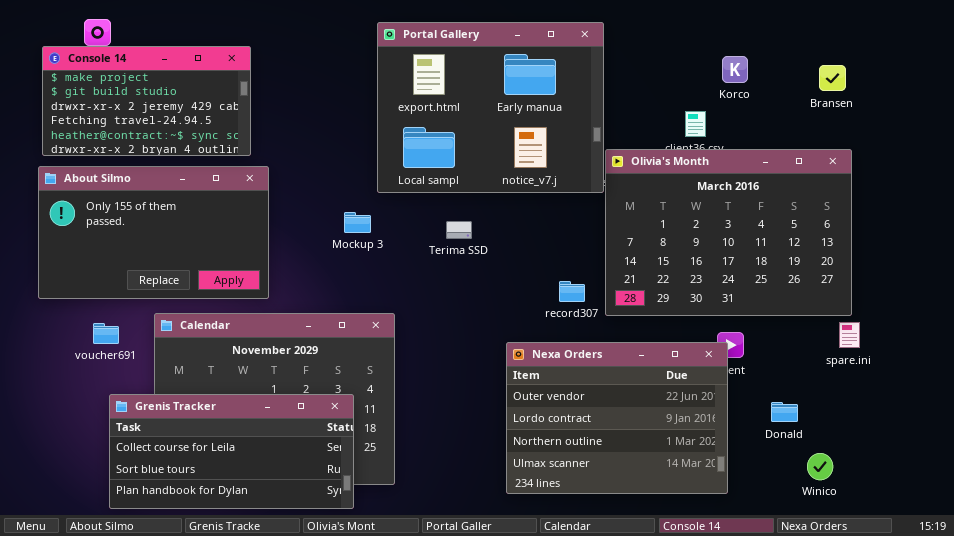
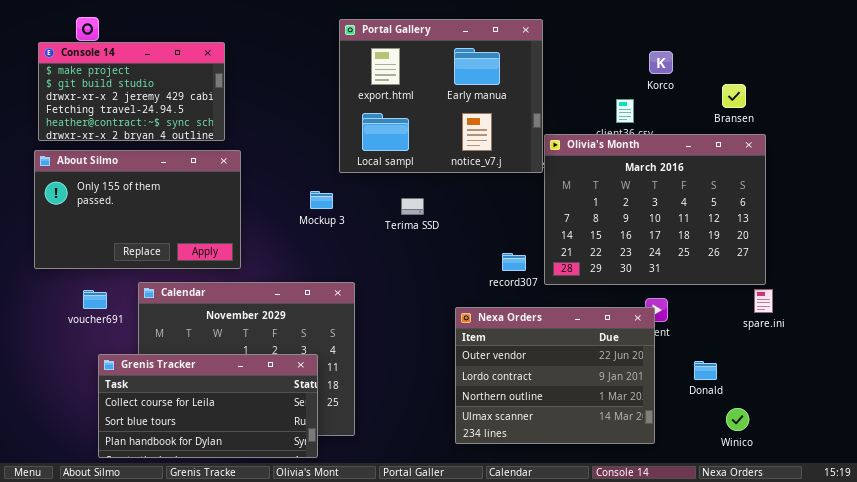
Bransen: [819,65,846,91] -> [722,84,746,108], moved

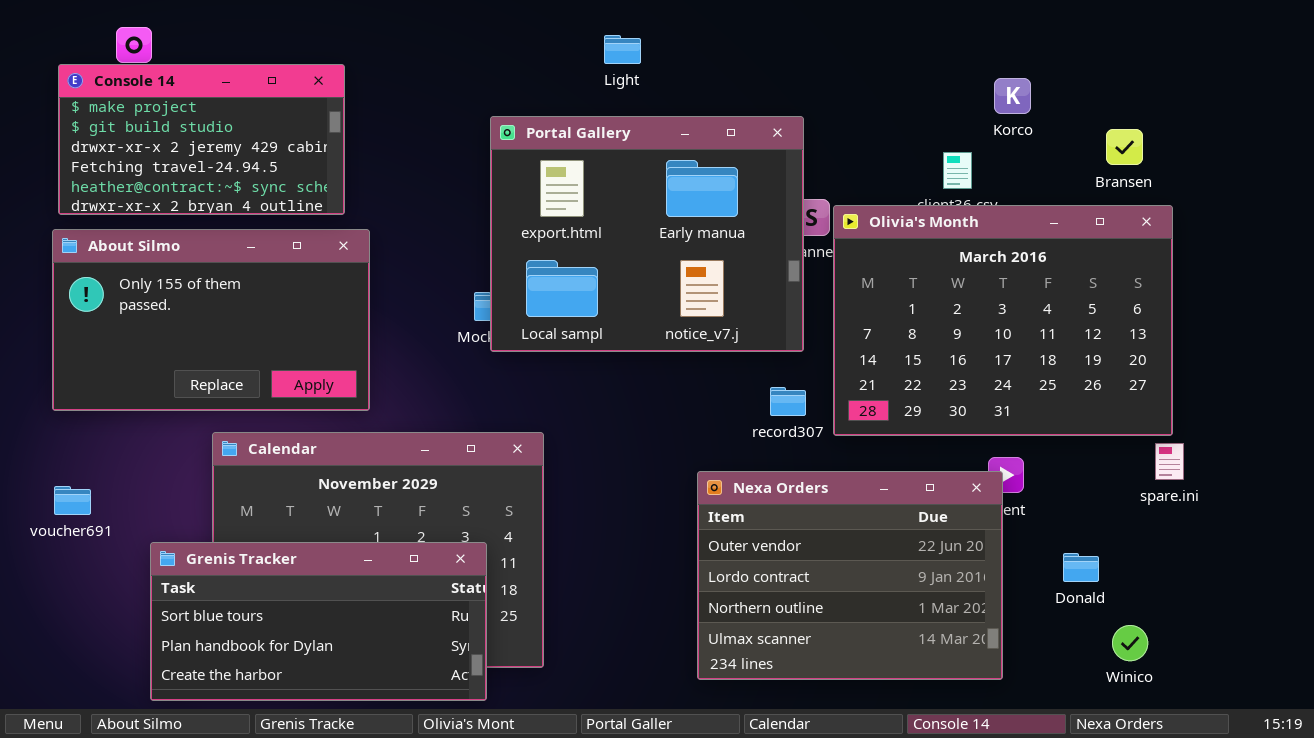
Portal Gallery: [339,19,543,173] -> [490,116,804,352], moved
voucher691: [83,290,107,309] -> [54,486,91,515], moved
Grenis Tracker: [98,354,318,458] -> [150,542,487,701], scrolled down 1 row

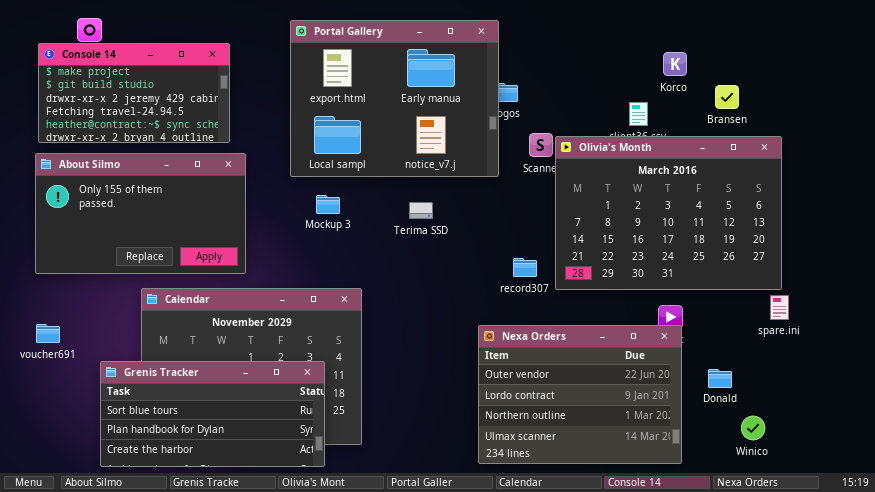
Portal Gallery: [490,116,804,352] -> [290,20,499,177], moved
Bransen: [1106,129,1143,165] -> [715,85,739,109], moved
Nexa Orders: [697,471,1003,680] -> [478,325,682,464], moved

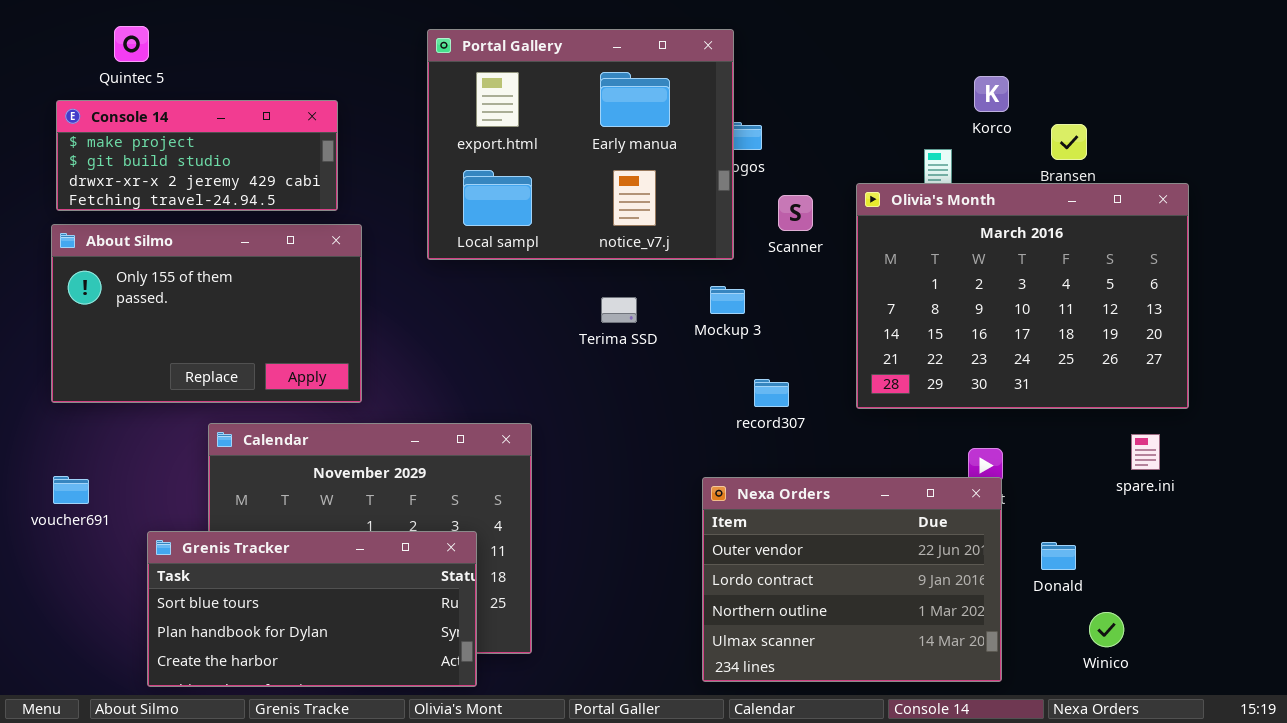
Console 14: [38,43,230,143] -> [56,100,338,211], resized
Olivia's Month: [555,136,782,290] -> [856,183,1189,409], moved
Mockup 3: [316,195,340,214] -> [710,286,745,314], moved

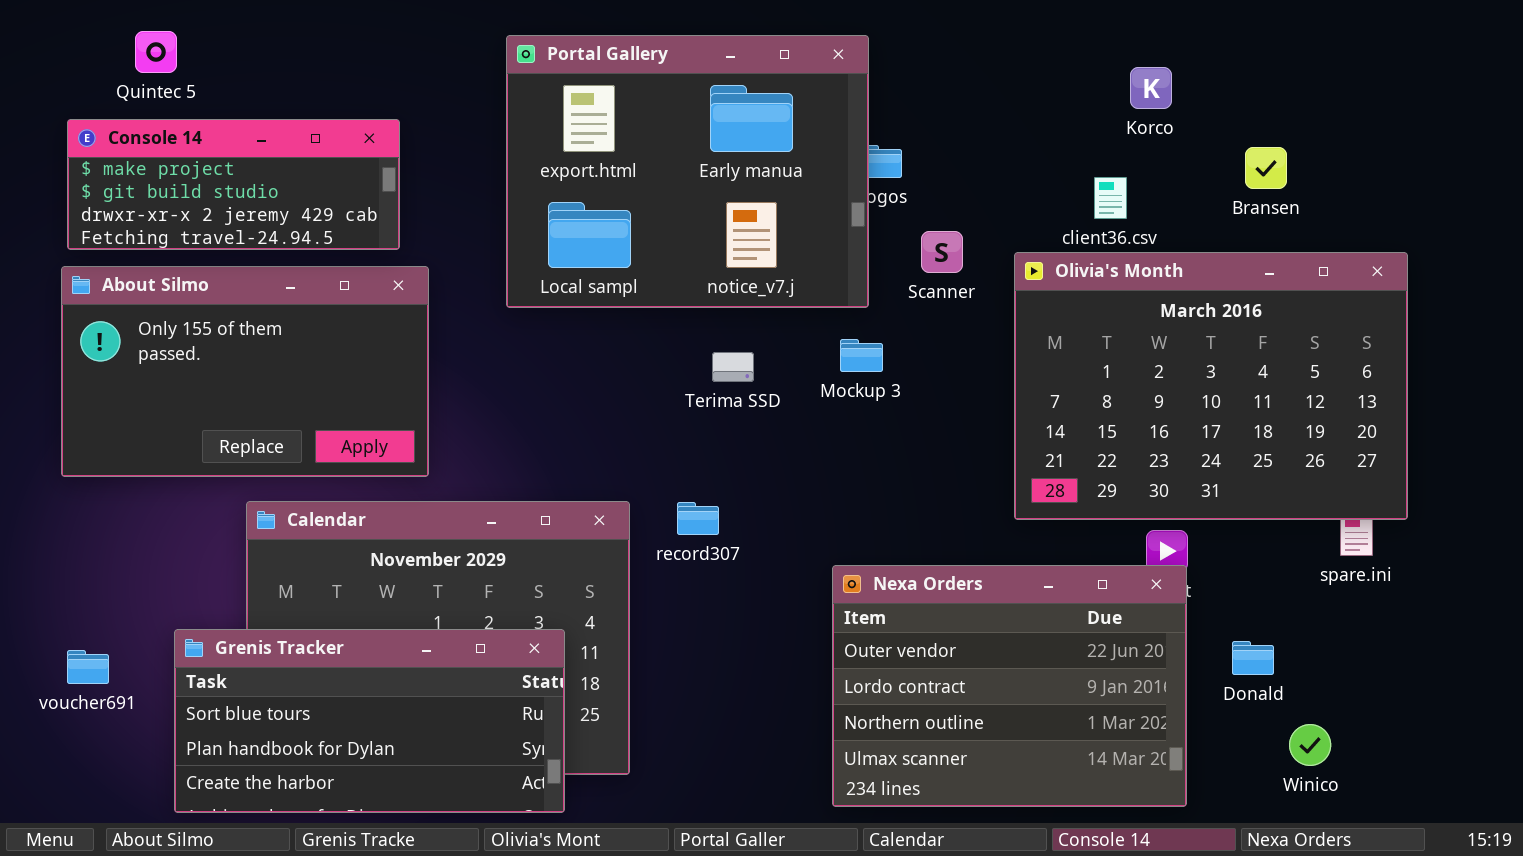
Korco: [974,76,1009,112] -> [1130,67,1172,109], moved
Olivia's Month: [856,183,1189,409] -> [1014,252,1408,520], moved
record307: [754,379,789,407] -> [677,502,719,535], moved
voucher691: [53,476,89,504] -> [67,650,109,684], moved

